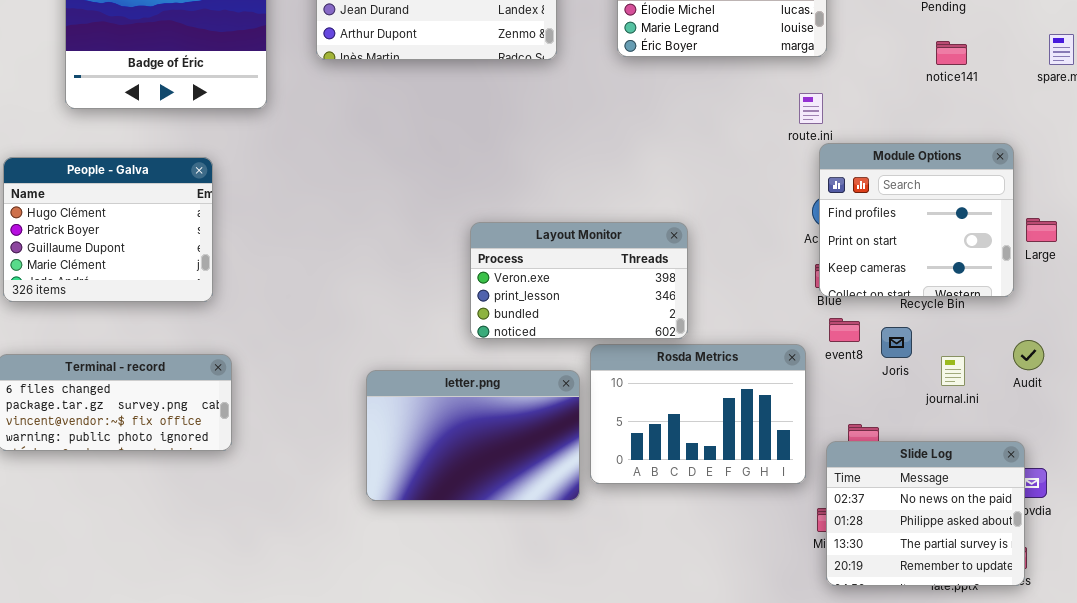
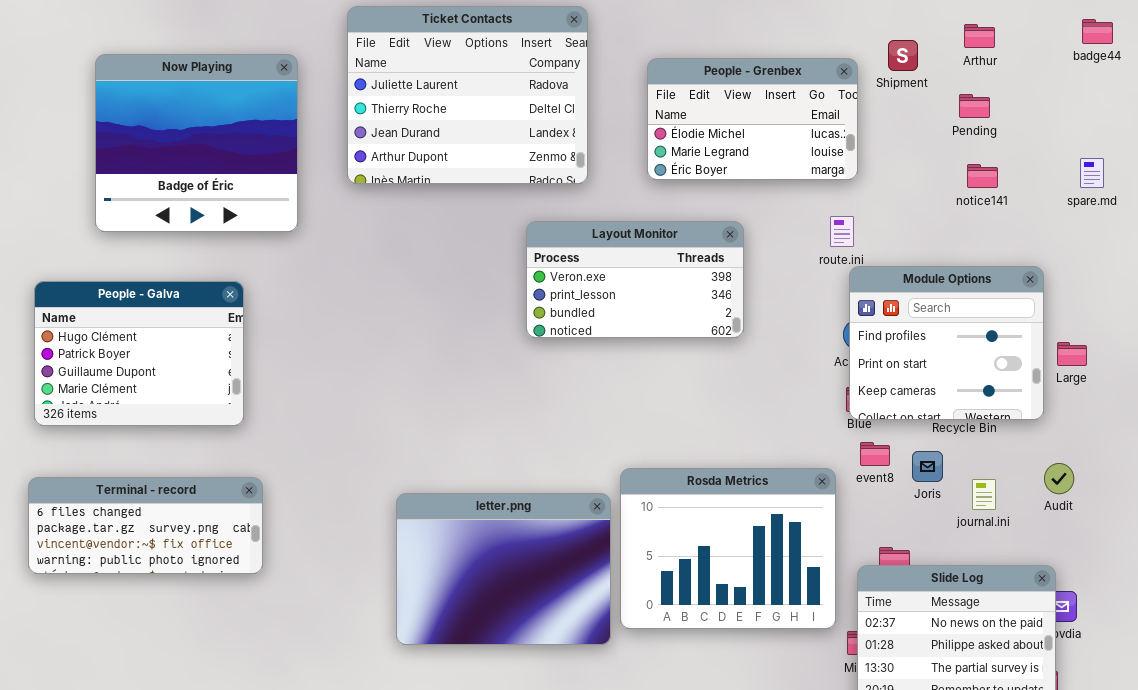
Layout Monitor: [470,222,688,339] -> [526,221,744,338], moved
Rosda Metrics: [590,344,806,484] -> [620,468,836,629], resized
letter.png: [366,370,580,501] -> [396,493,611,645], resized

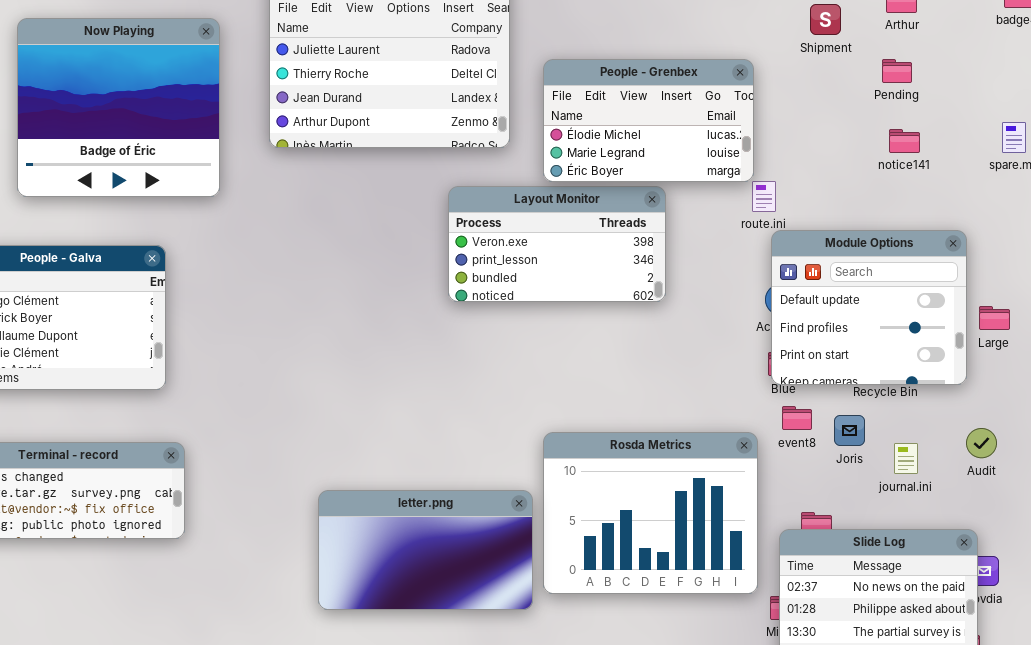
People - Grenbex: [647,58,858,180] -> [543,59,754,182], moved
Module Options: [849,266,1044,420] -> [771,230,967,385], scrolled up 1 row
letter.png: [396,493,611,645] -> [318,490,533,610], resized

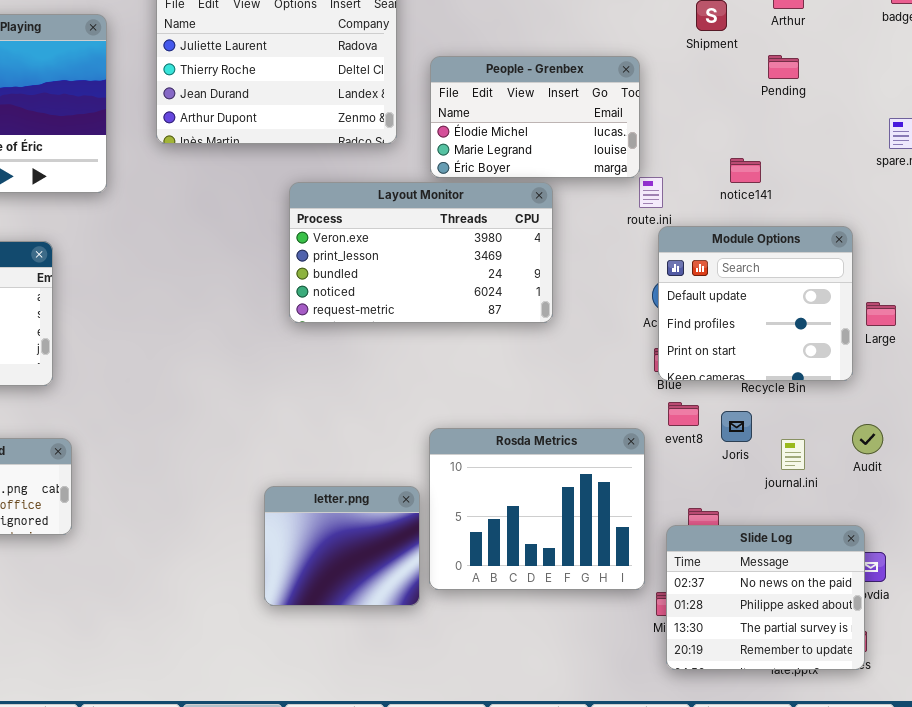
notice141: [889,129,920,153] -> [730,158,761,183], moved
Layout Monitor: [448,186,666,302] -> [289,182,553,323], resized
letter.png: [318,490,533,610] -> [264,486,420,606], resized

